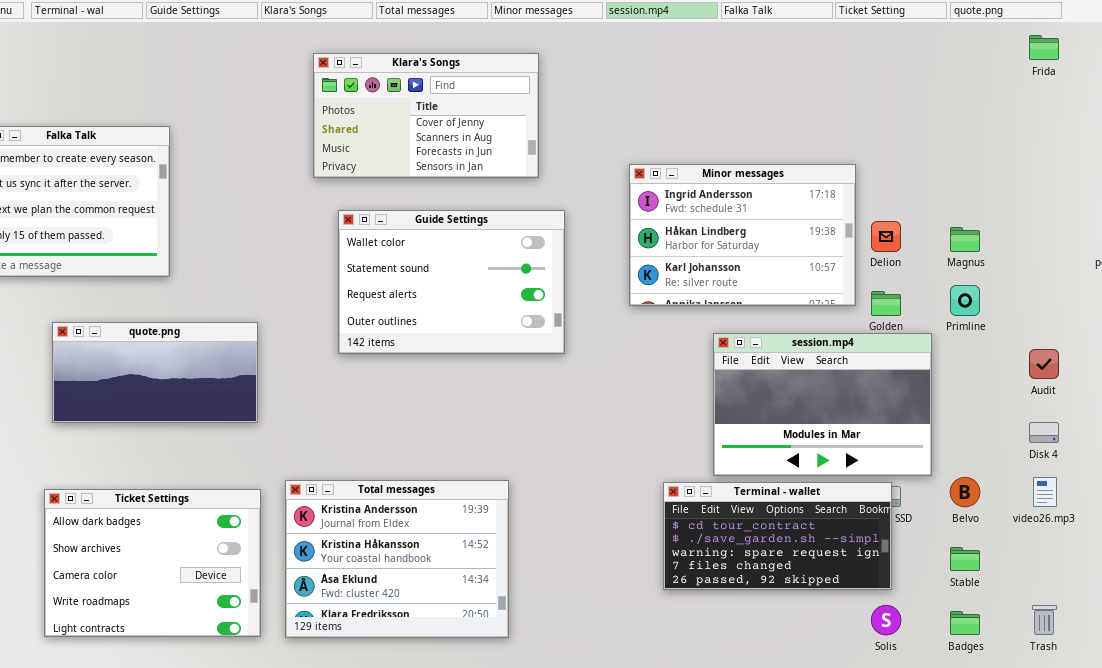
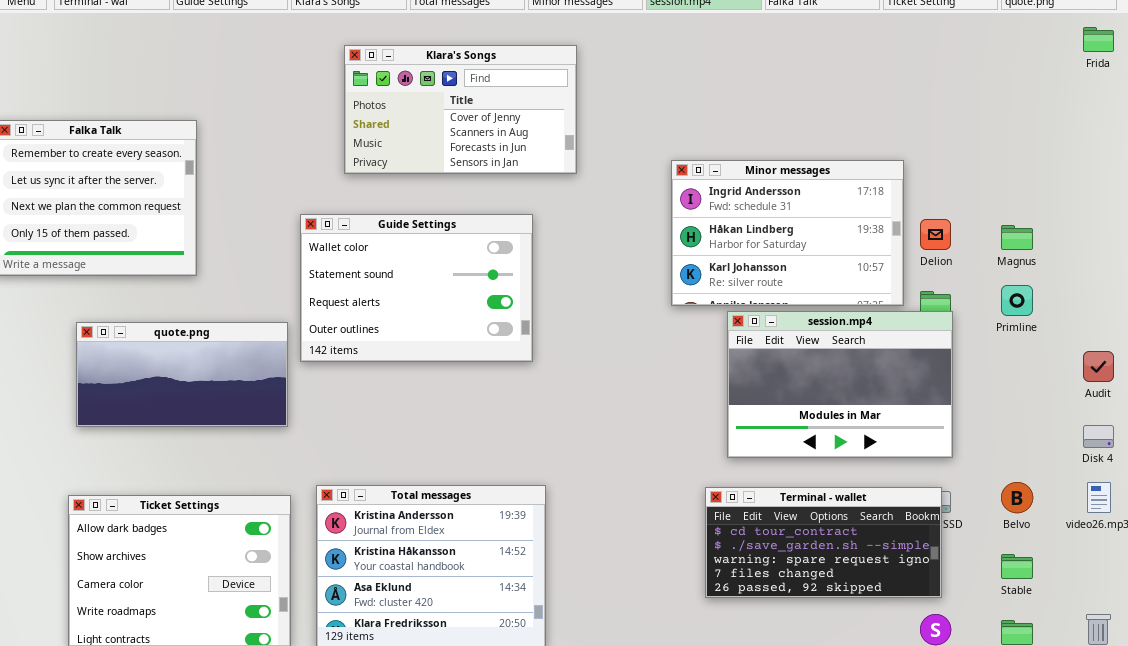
Guide Settings: [338,210,565,354] -> [300,214,533,362], moved
session.mp4: [713,333,932,476] -> [727,311,953,458], moved

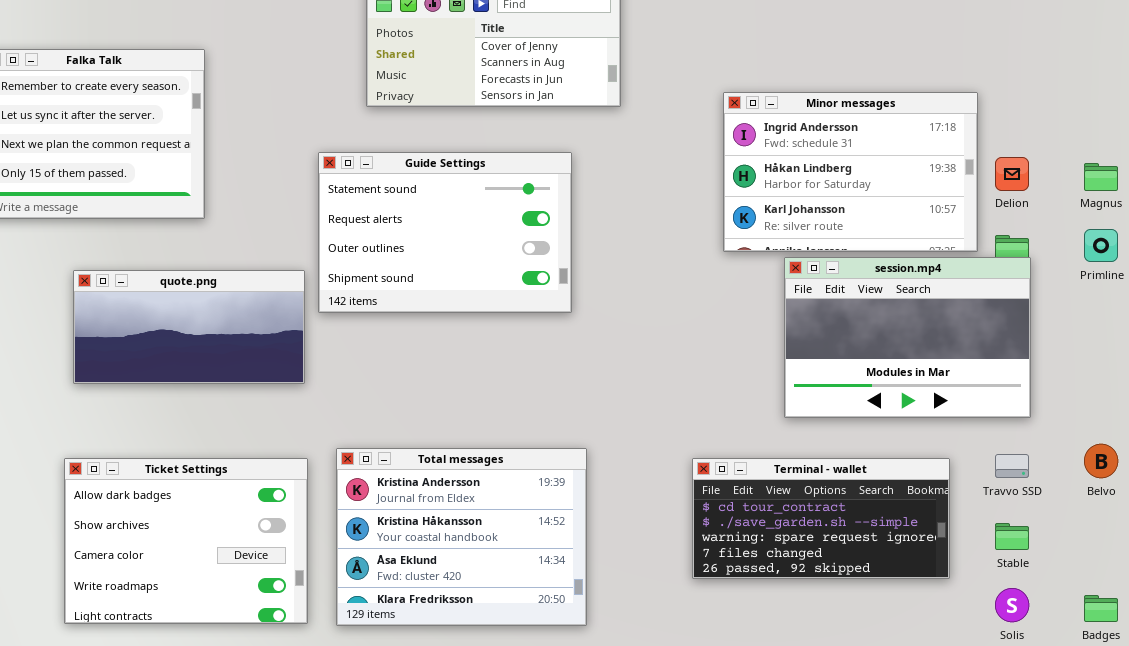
Guide Settings: [300,214,533,362] -> [318,152,572,313], scrolled down 1 row
Terminal - wallet: [705,487,942,598] -> [692,458,950,579], moved
Stable: [1001,554,1033,579] -> [995,523,1029,550], moved

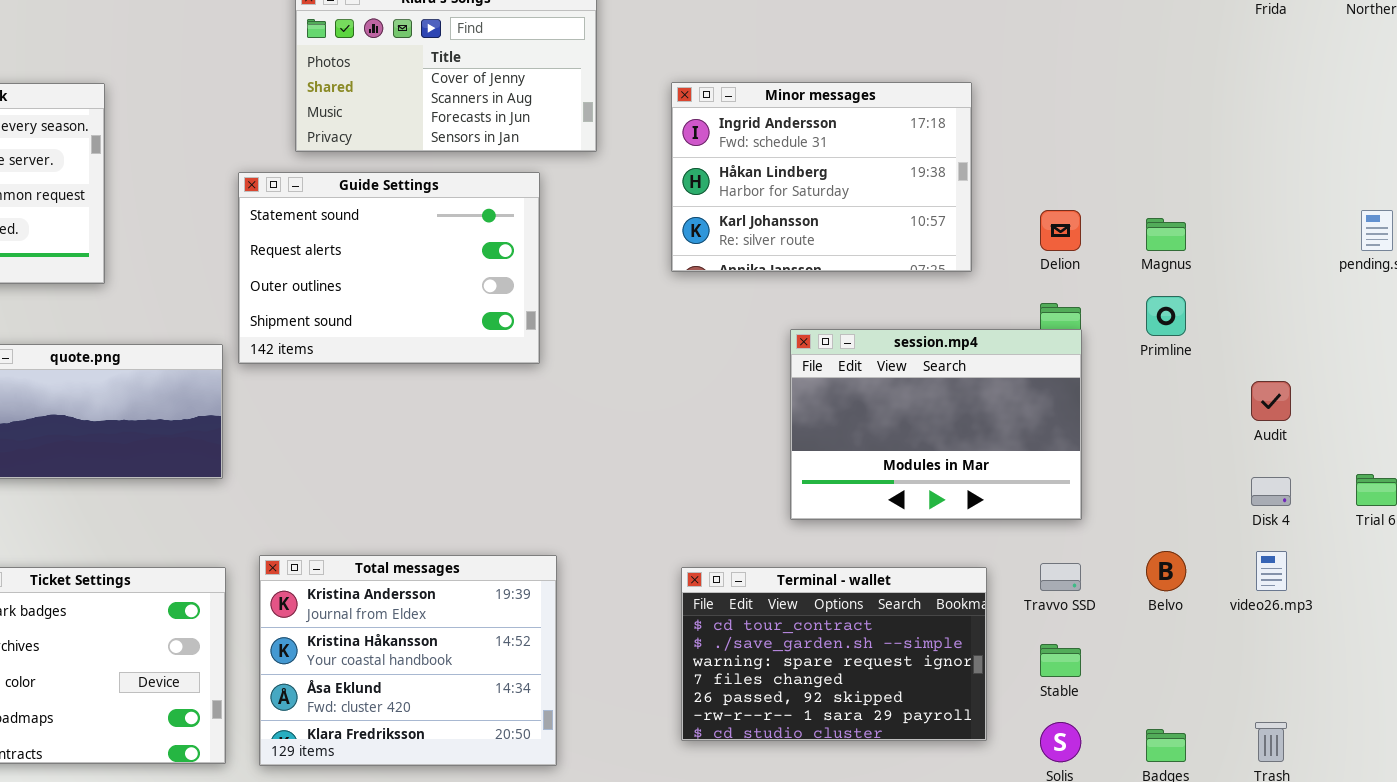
Minor messages: [723,92,978,252] -> [671,82,972,272], moved
Guide Settings: [318,152,572,313] -> [238,172,540,364], moved
Terminal - wallet: [692,458,950,579] -> [681,567,987,741], resized

